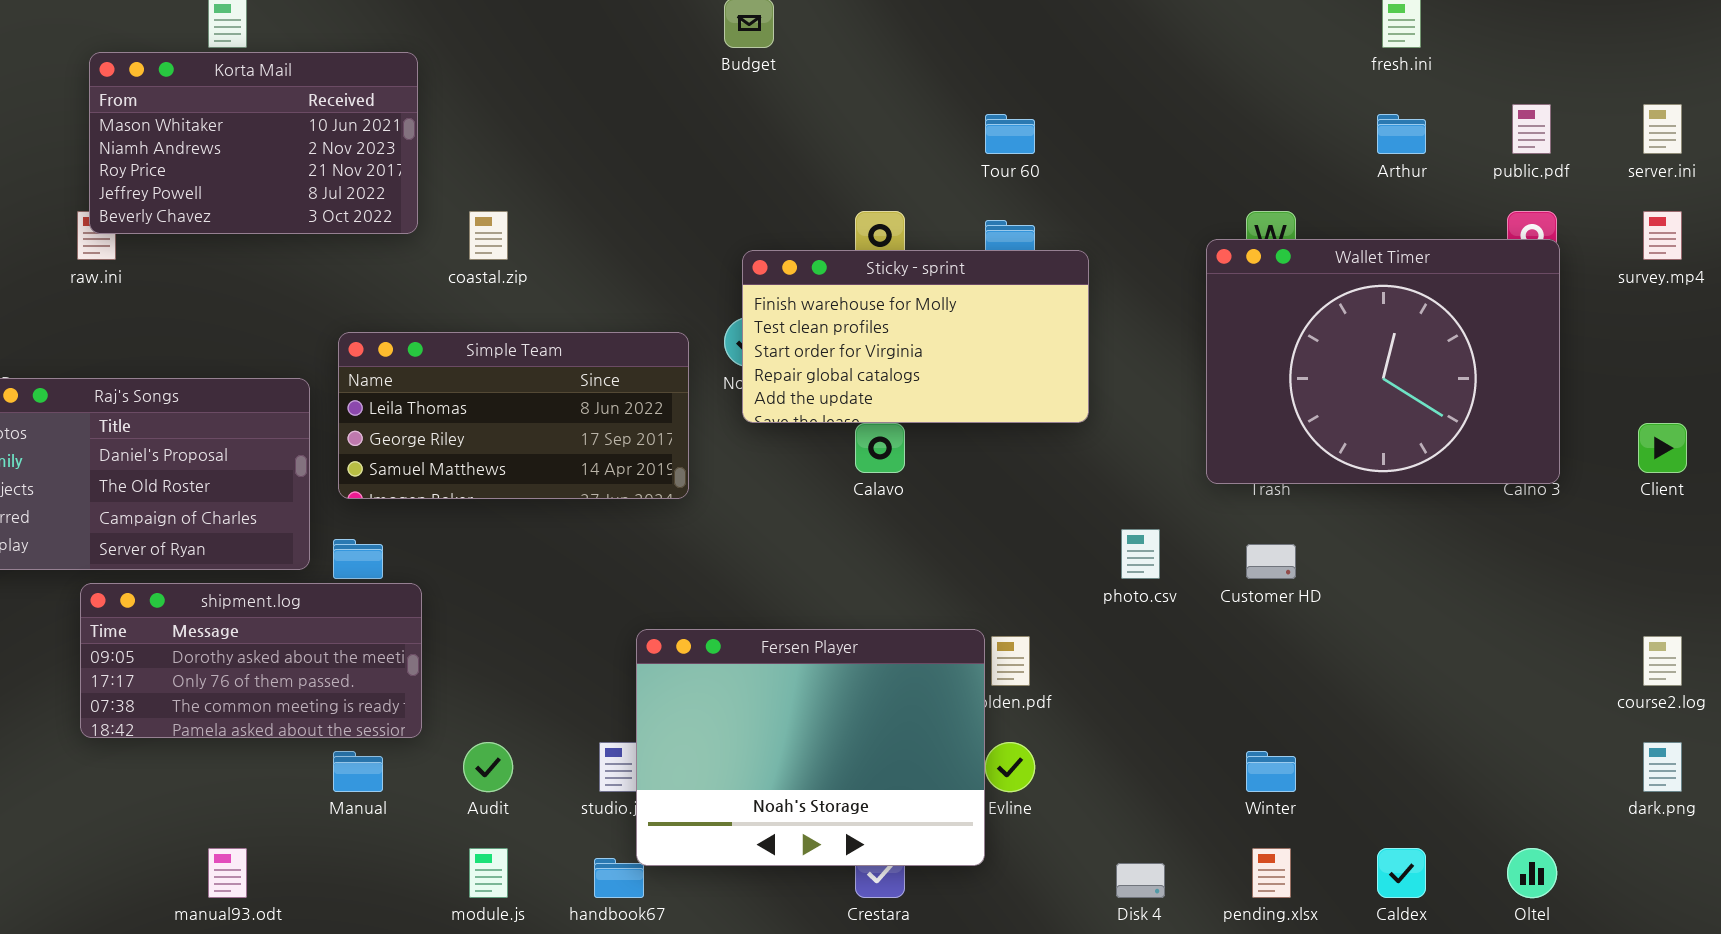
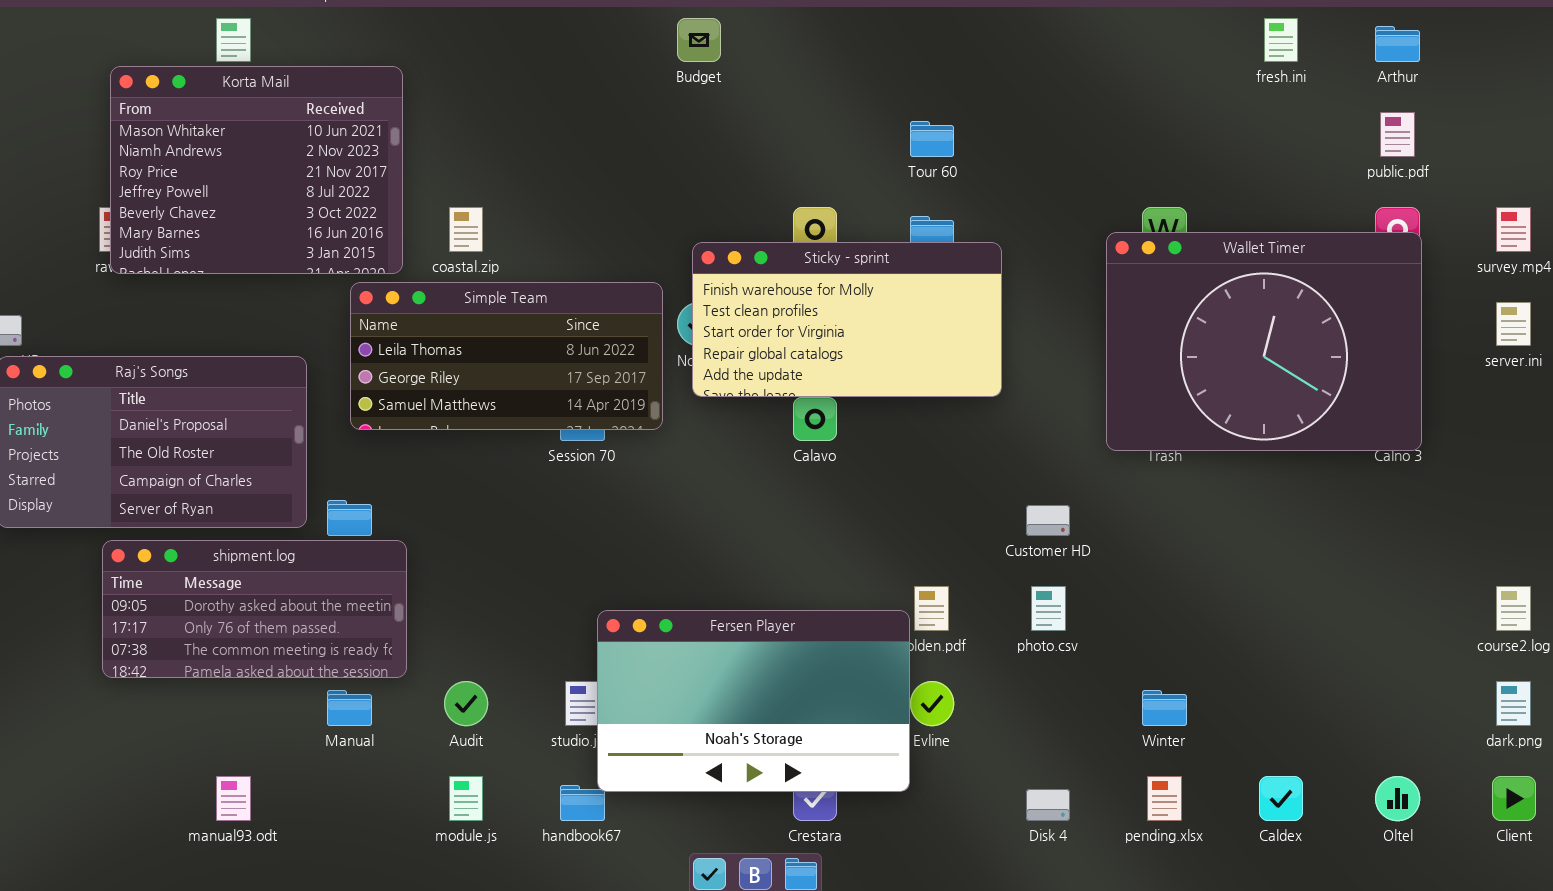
Korta Mail: [89,52,418,234] -> [110,66,403,274], resized
server.ini: [1643,104,1682,154] -> [1496,302,1531,346], moved
Arthur: [1377,114,1426,154] -> [1375,26,1420,62], moved
Simple Team: [338,332,689,499] -> [350,282,663,430], moved
Client: [1638,423,1687,473] -> [1492,776,1536,821], moved
photo.csv: [1121,529,1160,579] -> [1031,586,1066,631], moved
Customer HD: [1246,544,1296,579] -> [1026,505,1070,536], moved
Fersen Player: [636,629,985,866] -> [597,610,910,792], resized

